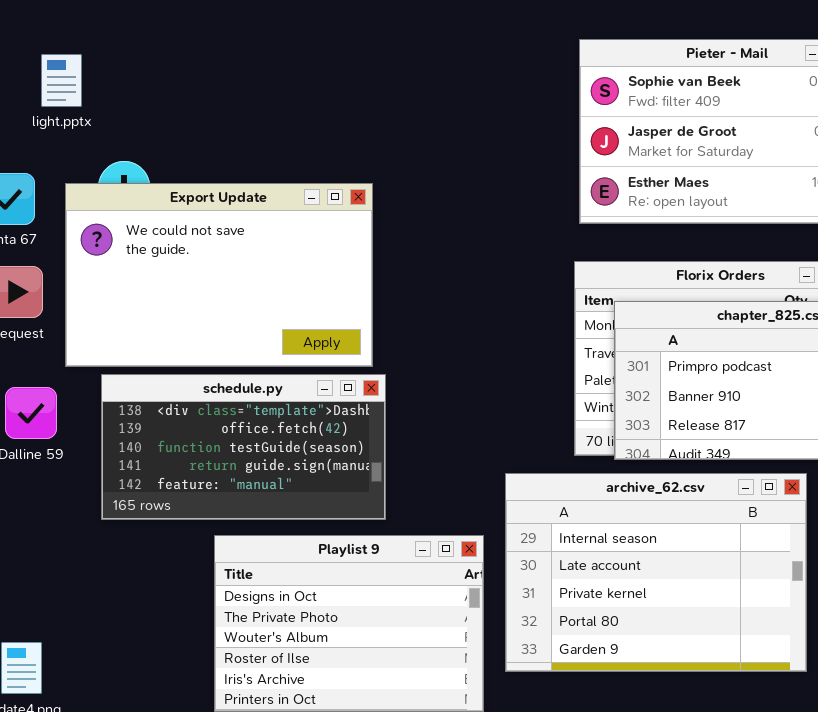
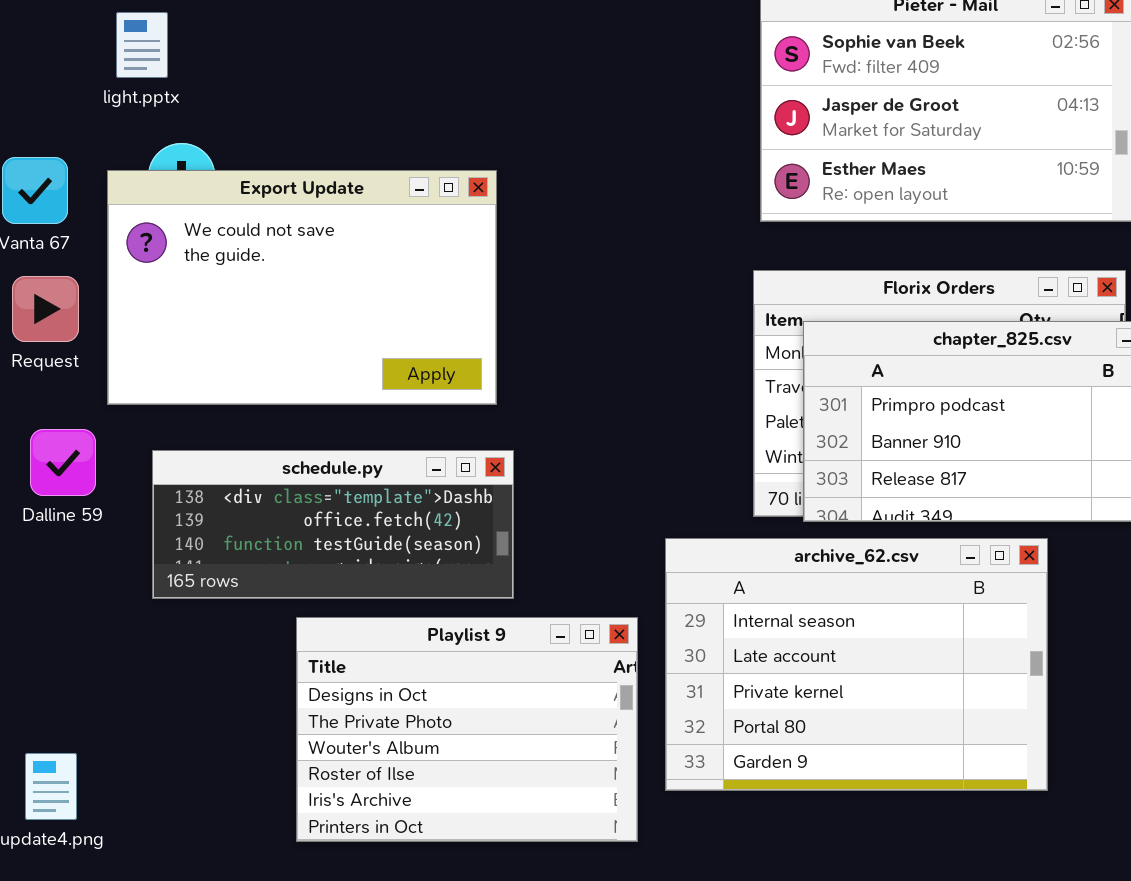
light.pptx: [41,54,82,107] -> [116,12,168,78], moved
schedule.py: [101,374,386,520] -> [152,450,514,599], resized

